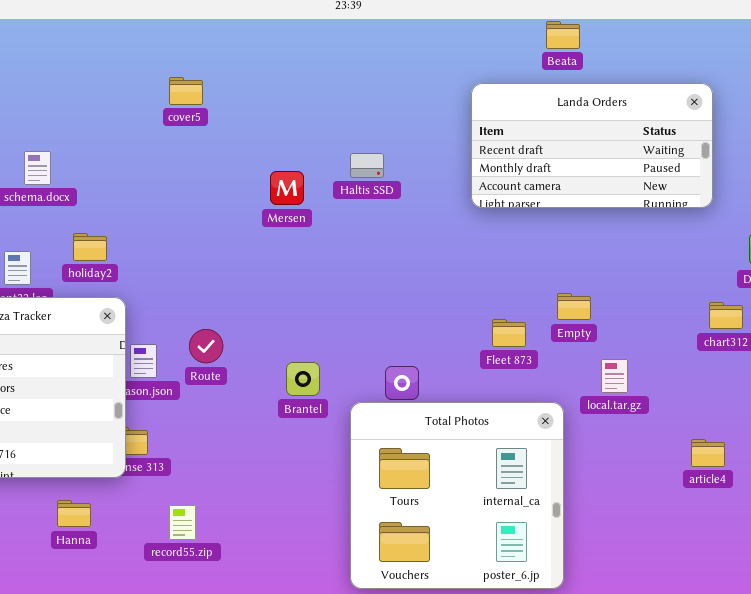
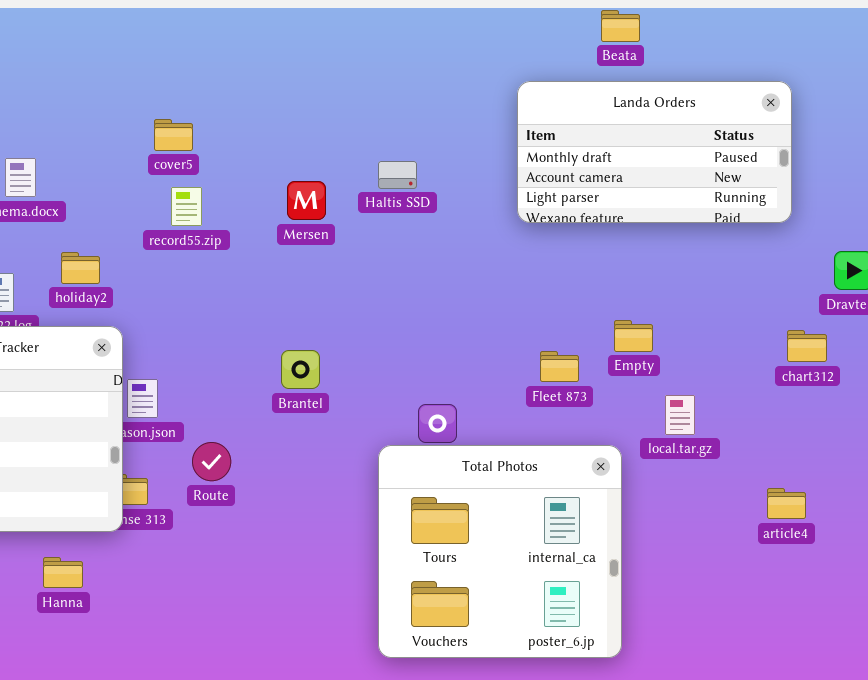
cover5: [169,77,203,105] -> [154,119,193,151], moved
Landa Orders: [471,83,713,208] -> [517,81,792,223], scrolled down 1 row
Route: [189,329,223,363] -> [192,442,231,481], moved
Brantel: [286,362,320,396] -> [281,350,320,389], moved
record55.zip: [169,505,196,540] -> [171,187,202,226], moved

